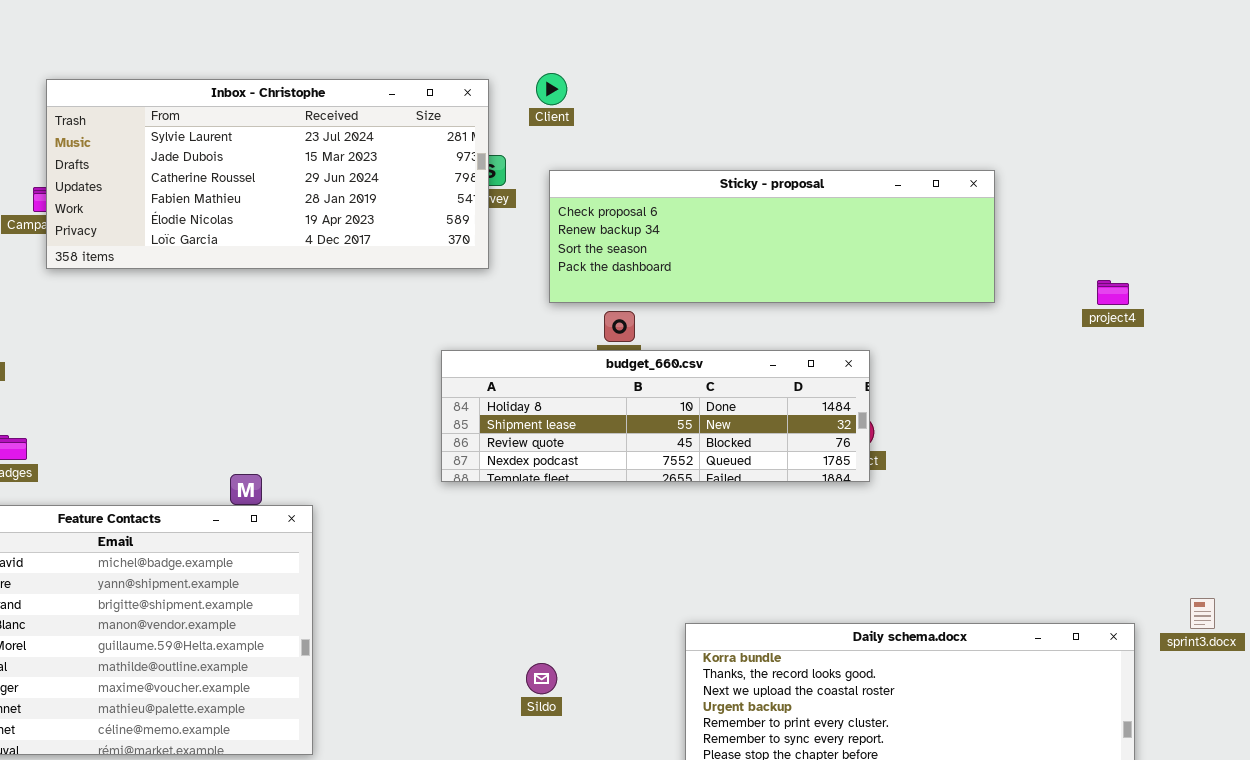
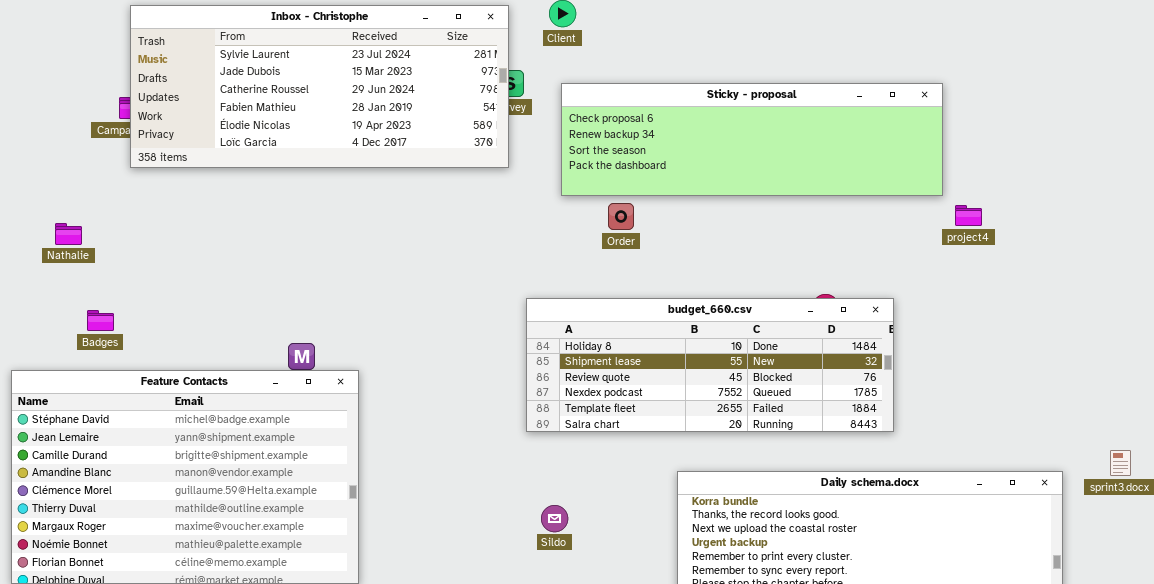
project4: [1097,280,1129,305] -> [955,205,982,226], moved
budget_660.csv: [441,350,870,482] -> [526,298,894,432], moved, resized

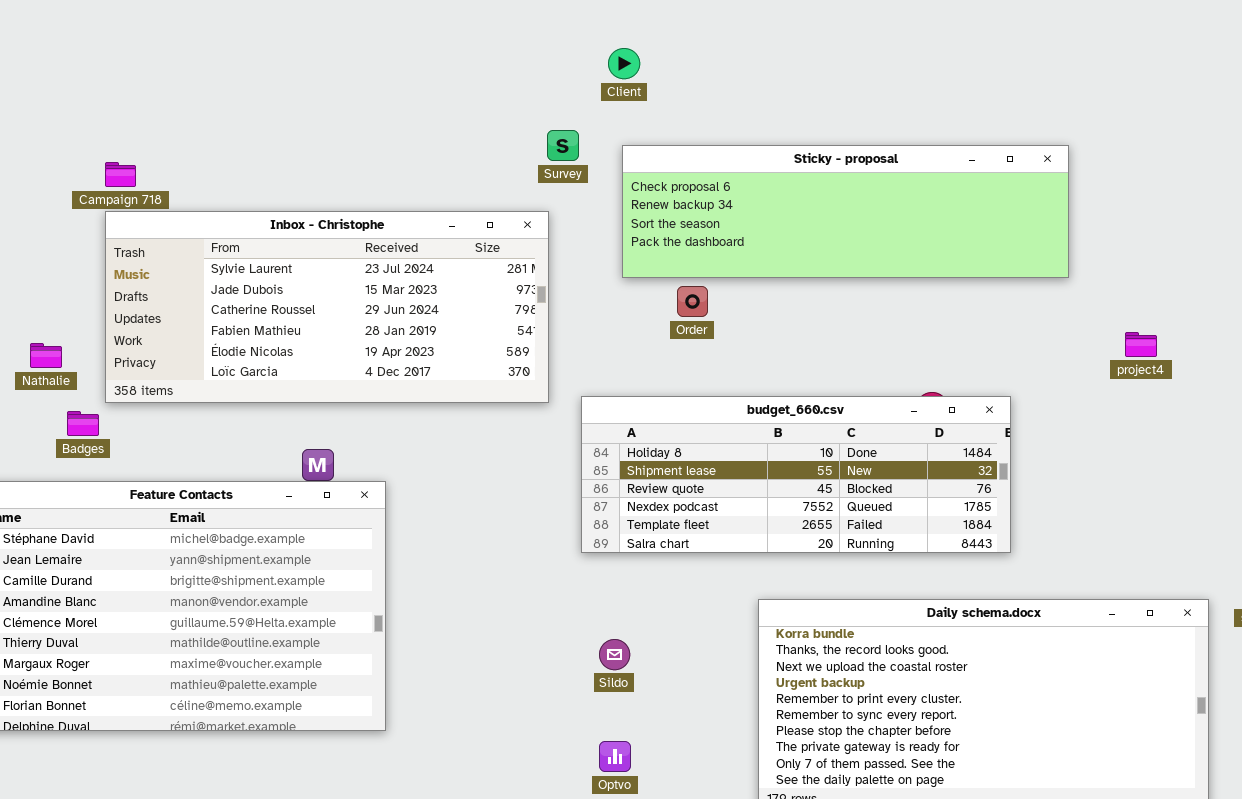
Inbox - Christophe: [130,5,509,168] -> [105,211,549,403], moved
project4: [955,205,982,226] -> [1125,332,1157,357], moved
Nathalie: [55,223,82,245] -> [30,343,62,368], moved

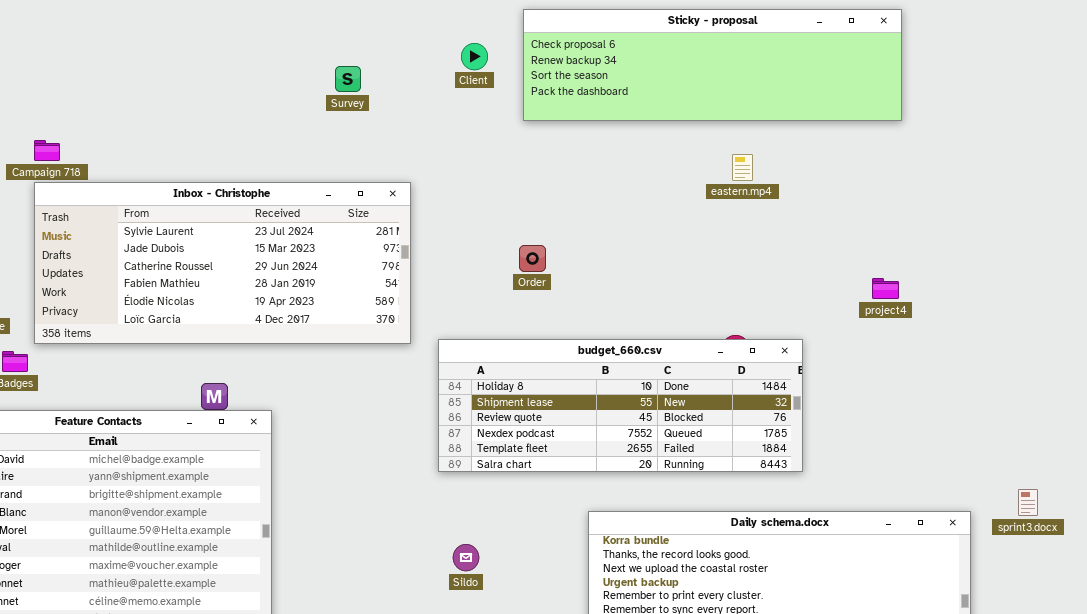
Survey: [547,130,579,161] -> [335,66,361,92], moved
Sticky - proposal: [622,145,1069,278] -> [523,9,902,121], moved
project4: [1125,332,1157,357] -> [872,278,899,299], moved

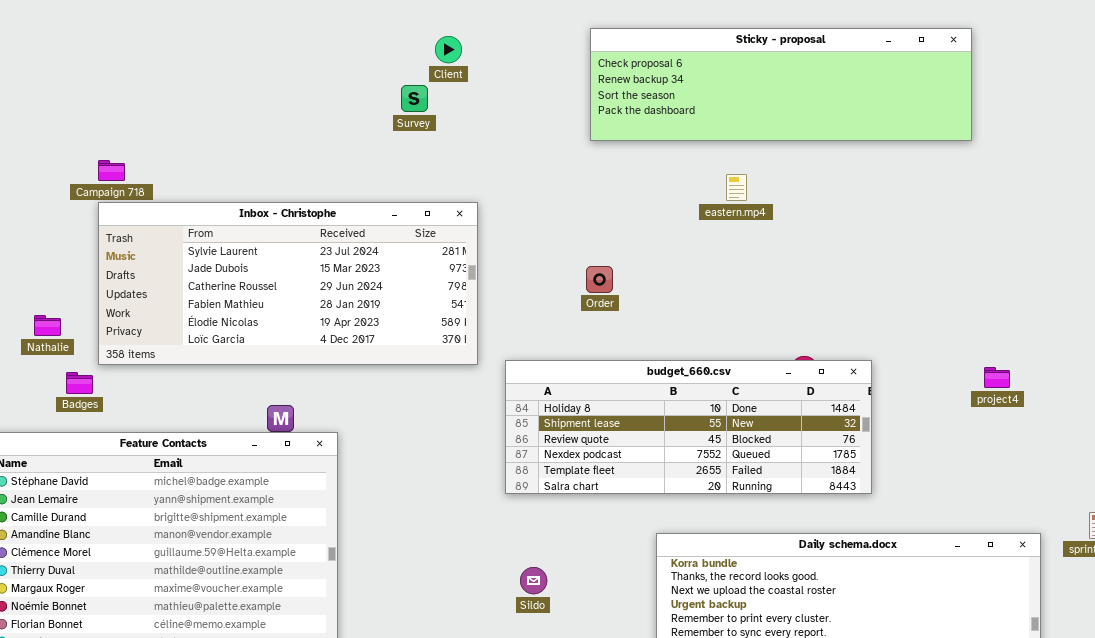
Client: [461,43,488,70] -> [435,36,462,63], moved
eastern.mp4: [732,154,753,181] -> [726,174,747,201], moved
project4: [872,278,899,299] -> [984,367,1010,388], moved

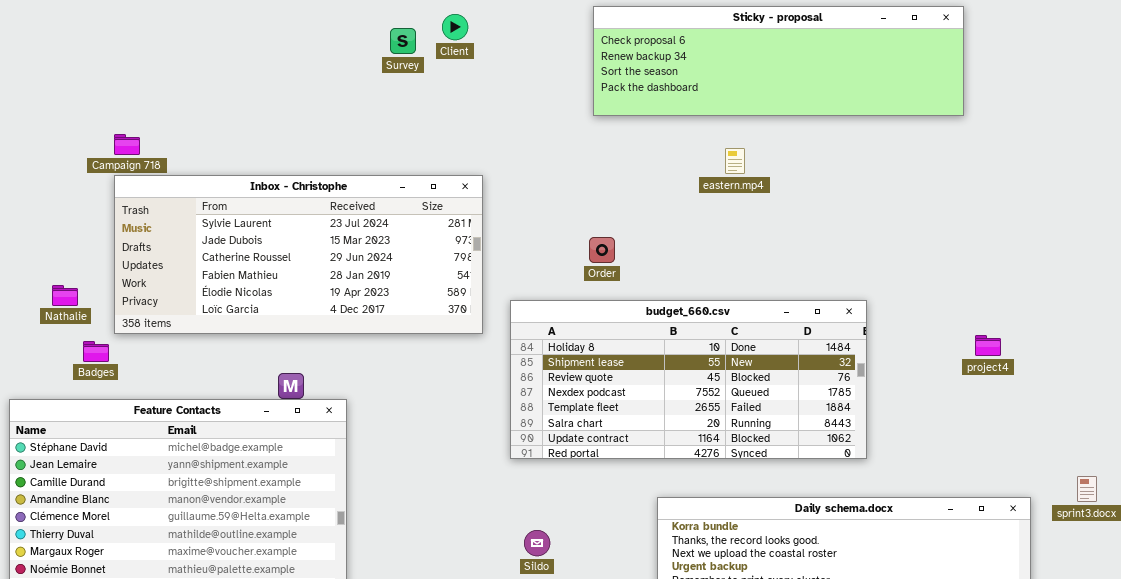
Survey: [401,85,428,112] -> [390,28,416,54], moved
budget_660.csv: [505,360,872,494] -> [510,300,867,459], resized

